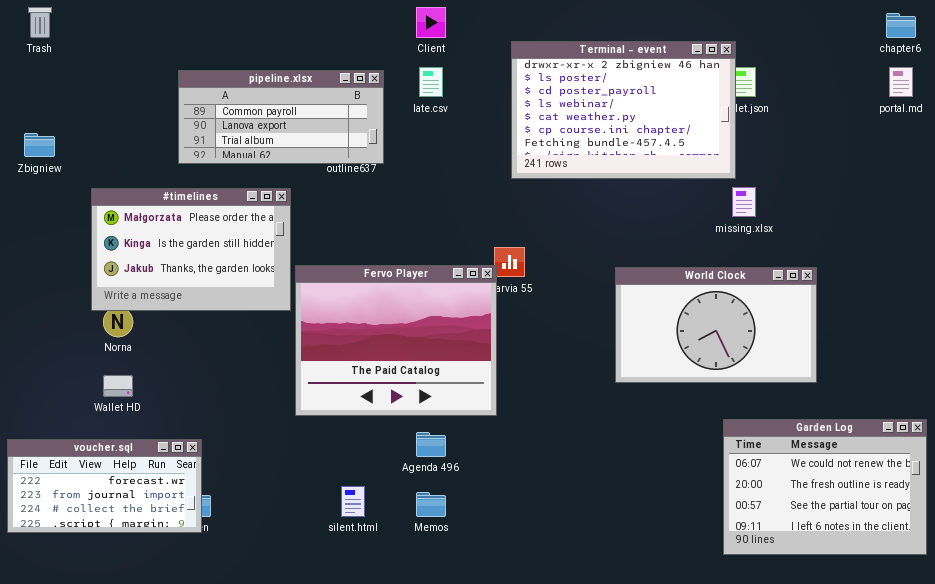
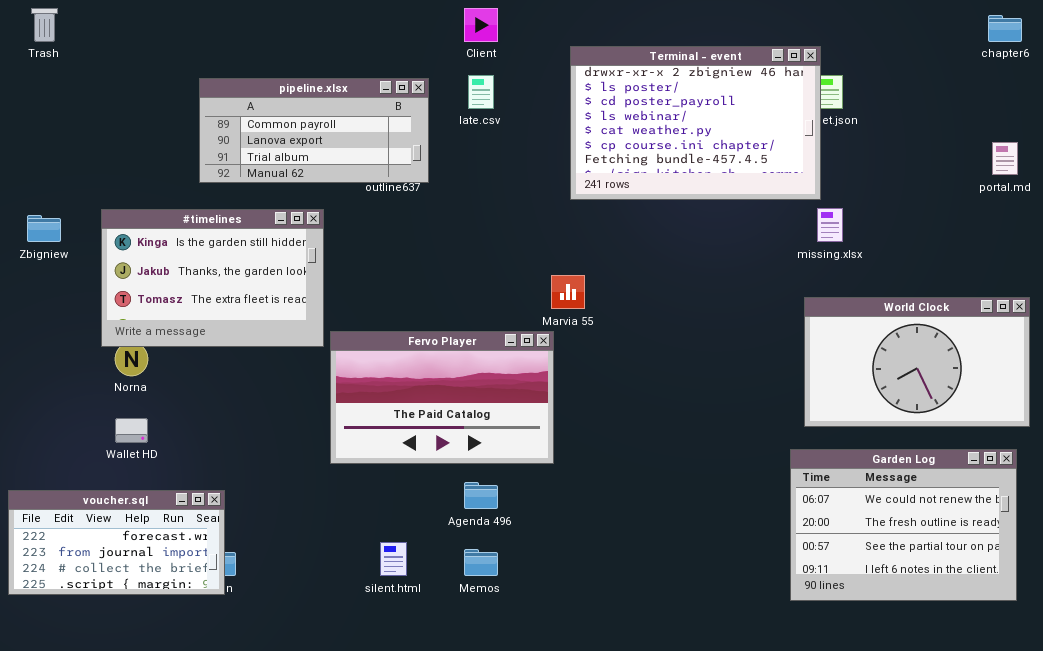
portal.md: [889,67,913,97] -> [992,142,1018,175], moved
Zbigniew: [24,133,55,157] -> [27,215,61,242], moved
#timelines: [91,188,291,311] -> [101,209,324,347], scrolled down 1 row
Fervo Player: [295,265,497,416] -> [330,331,554,464], resized
World Clock: [615,267,817,383] -> [804,297,1030,427], moved
Garden Log: [723,419,927,555] -> [790,449,1017,601], moved

